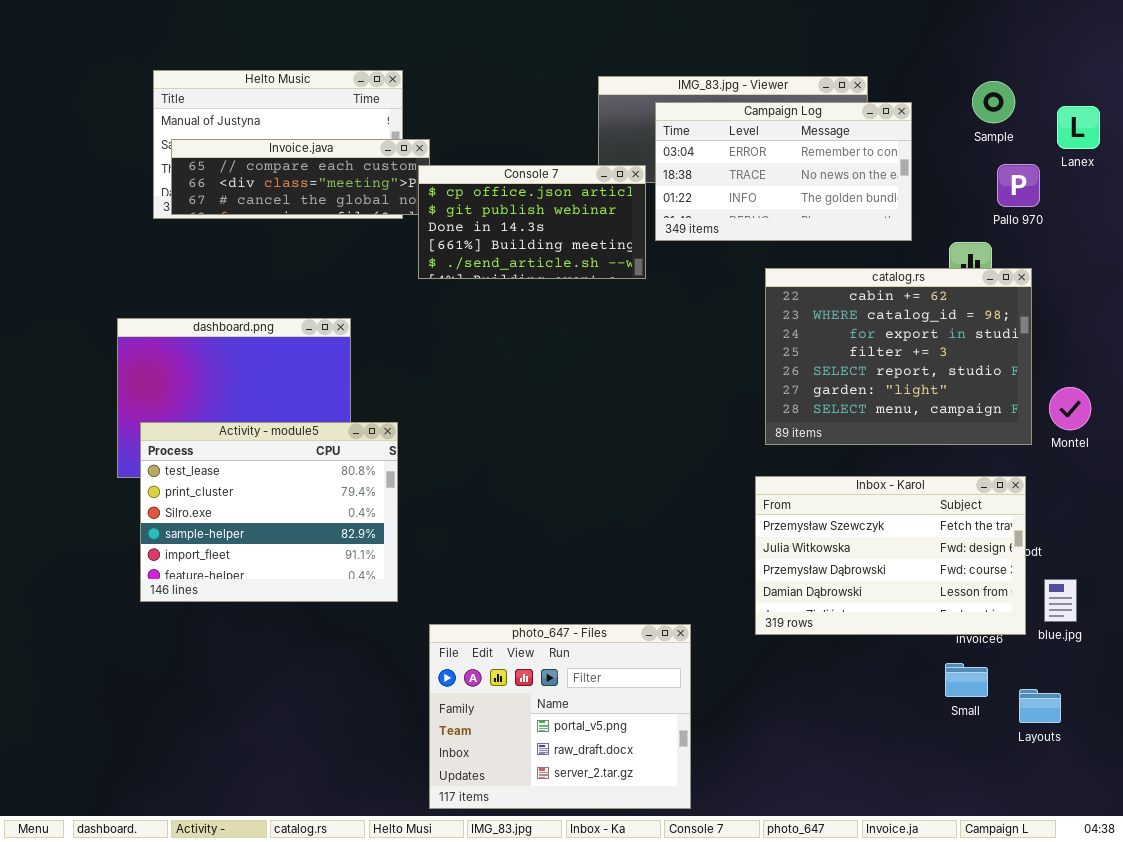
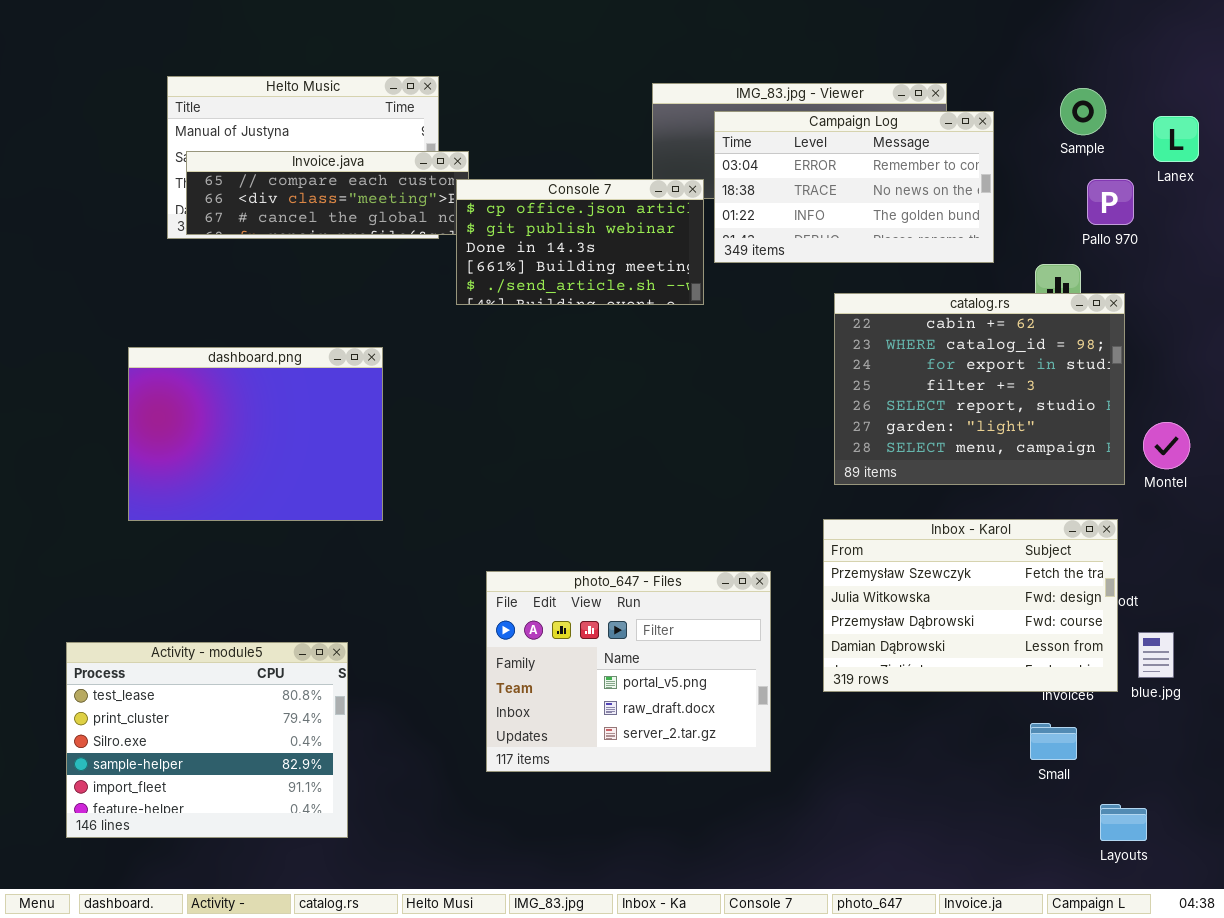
Activity - module5: [140,422,398,602] -> [66,642,348,838], moved
photo_647 - Files: [429,624,691,809] -> [486,571,771,772], moved
Layouts: [1019,689,1061,723] -> [1100,804,1147,841], moved

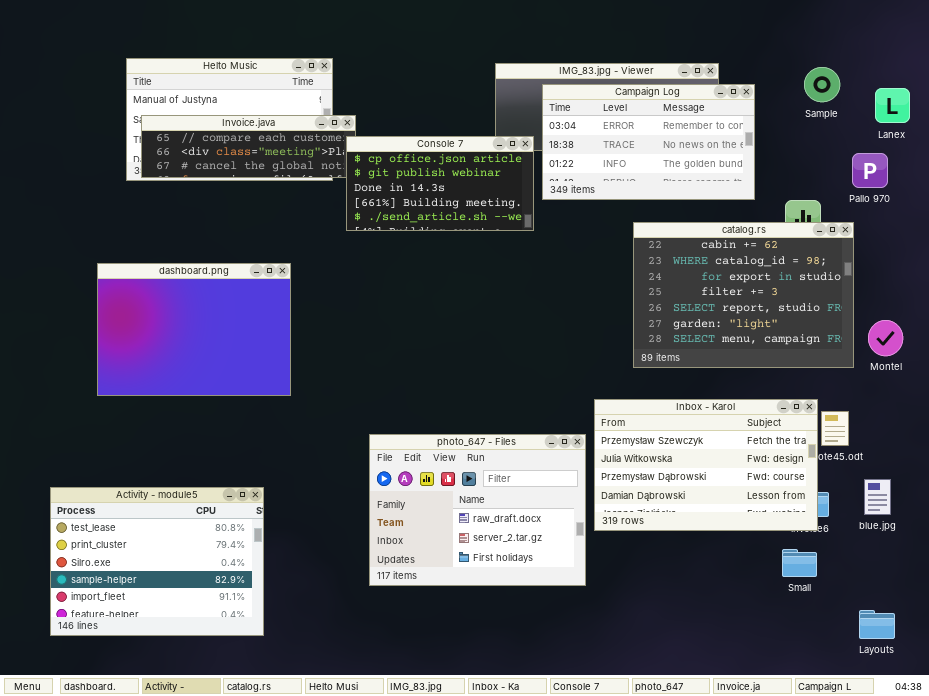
Pallo 970: [1087,179,1134,225] -> [852,153,888,188], moved
Inbox - Karol: [823,519,1118,692] -> [594,399,818,531], moved
photo_647 - Files: [486,571,771,772] -> [369,434,586,586], scrolled down 1 row
Layouts: [1100,804,1147,841] -> [859,610,895,639], moved

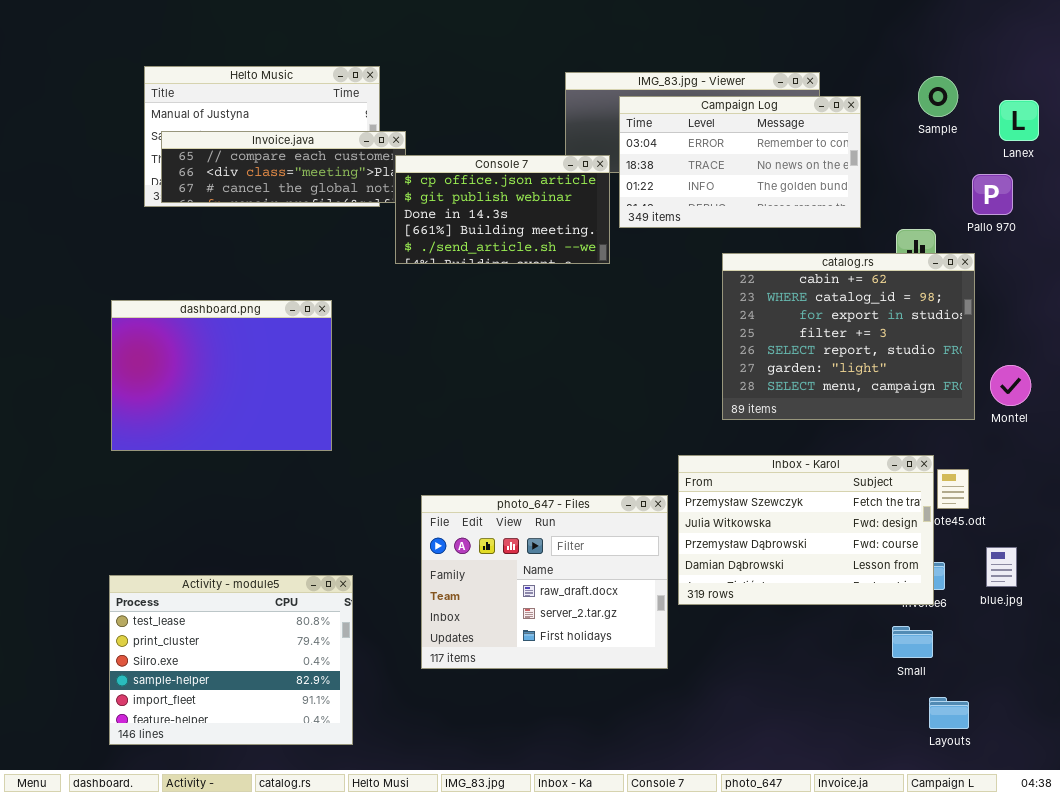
Activity - module5: [50,487,264,636] -> [109,575,353,745], moved
Layouts: [859,610,895,639] -> [929,697,969,729], moved

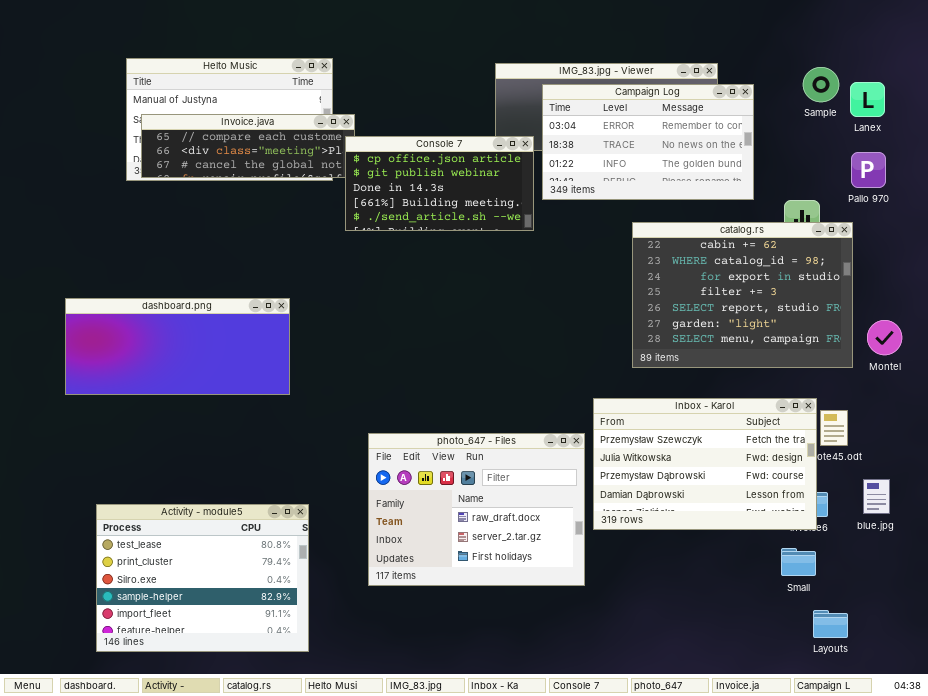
Lanex: [999,100,1039,141] -> [850,82,885,117], moved
dashboard.png: [111,300,332,451] -> [65,298,290,395], resized

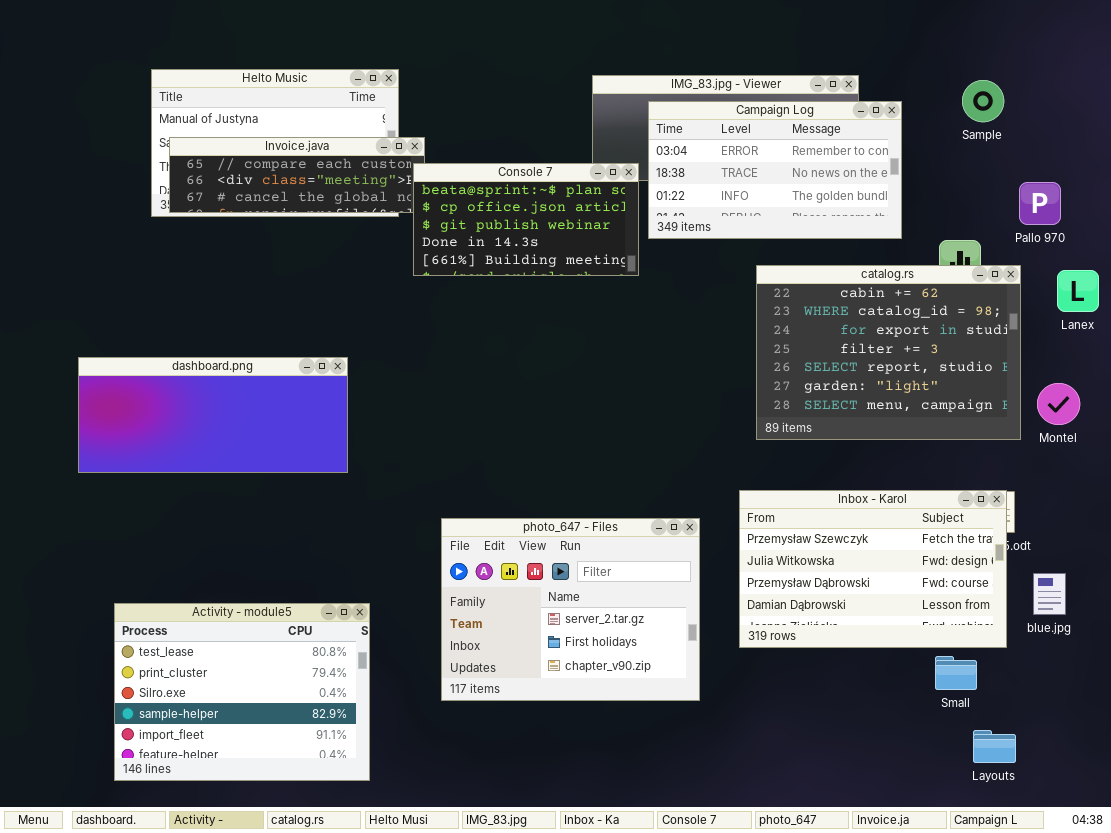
Lanex: [850,82,885,117] -> [1057,270,1099,312], moved
Console 7: [345,136,534,231] -> [413,163,639,276], scrolled up 1 row
Inbox - Karol: [593,398,817,530] -> [739,490,1007,648], moved
photo_647 - Files: [368,433,585,586] -> [441,518,700,701], scrolled down 1 row

